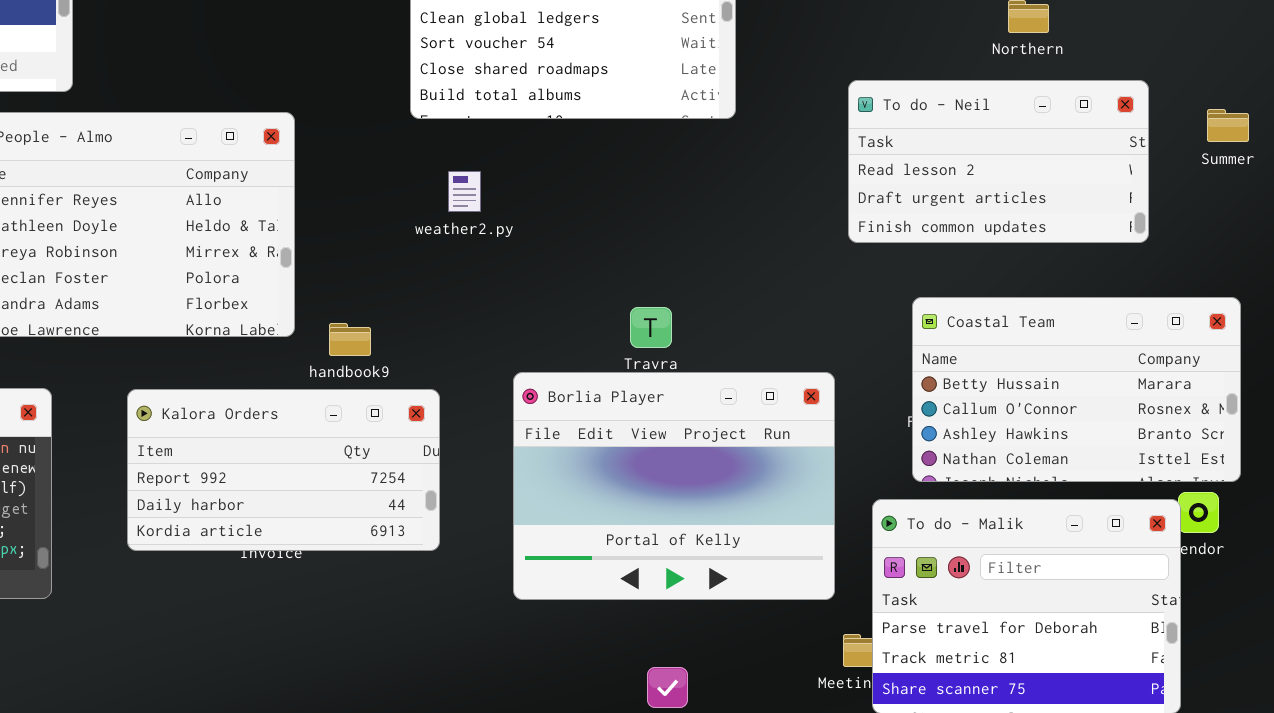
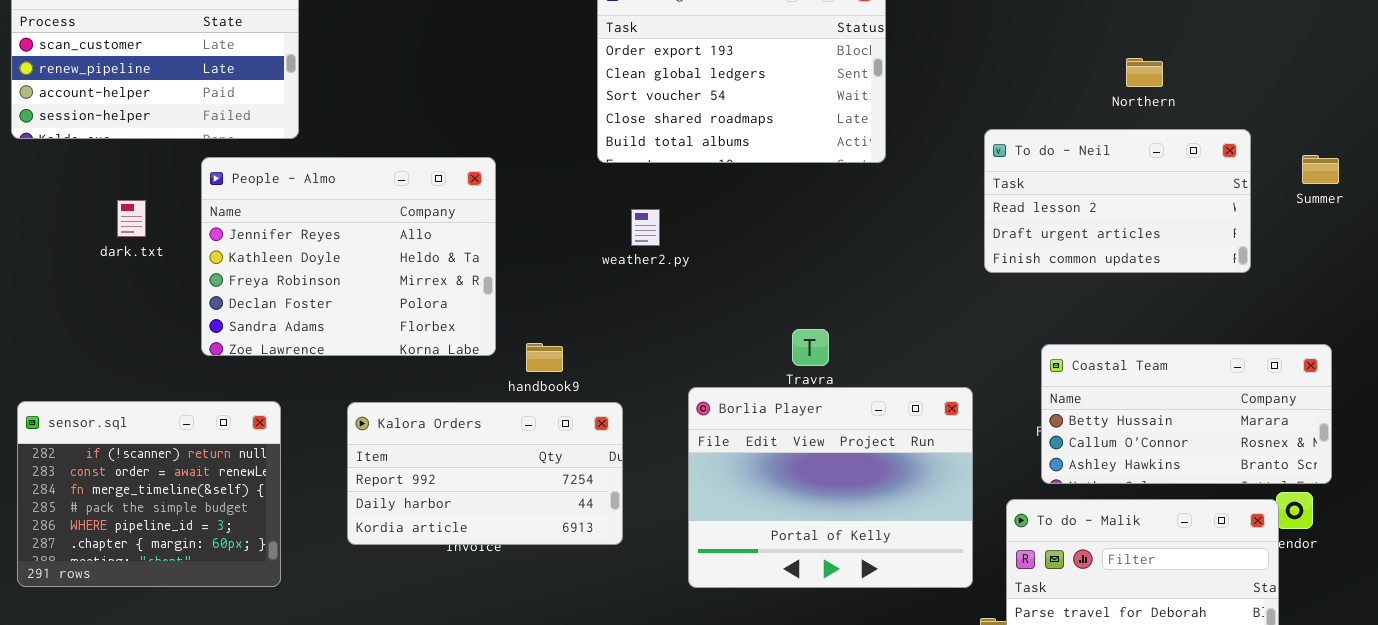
Coastal Team: [912,297,1241,482] -> [1041,344,1332,484], resized

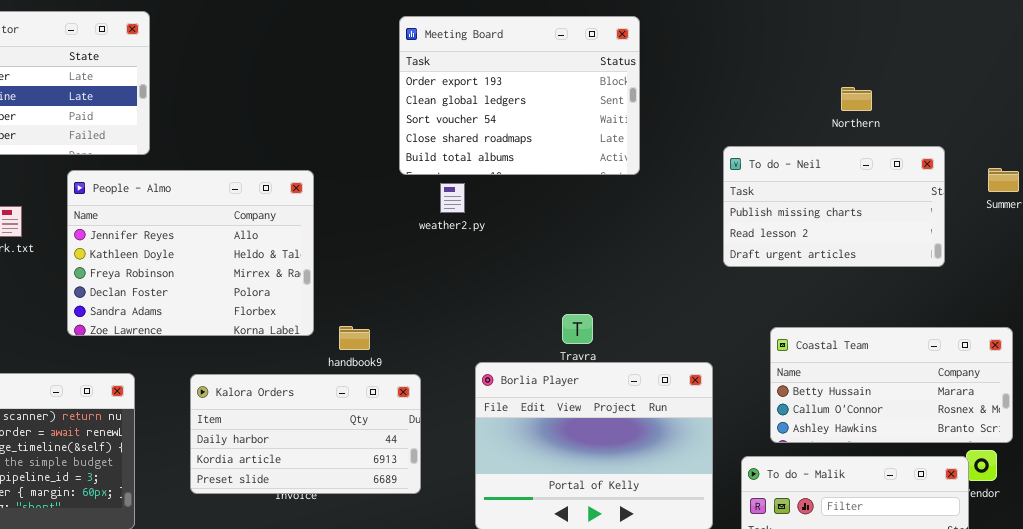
To do - Neil: [984,129,1251,273] -> [723,146,945,267], scrolled up 1 row
weather2.py: [631,209,660,246] -> [440,183,465,213], moved
Kalora Orders: [347,402,623,545] -> [190,374,421,494], scrolled down 1 row

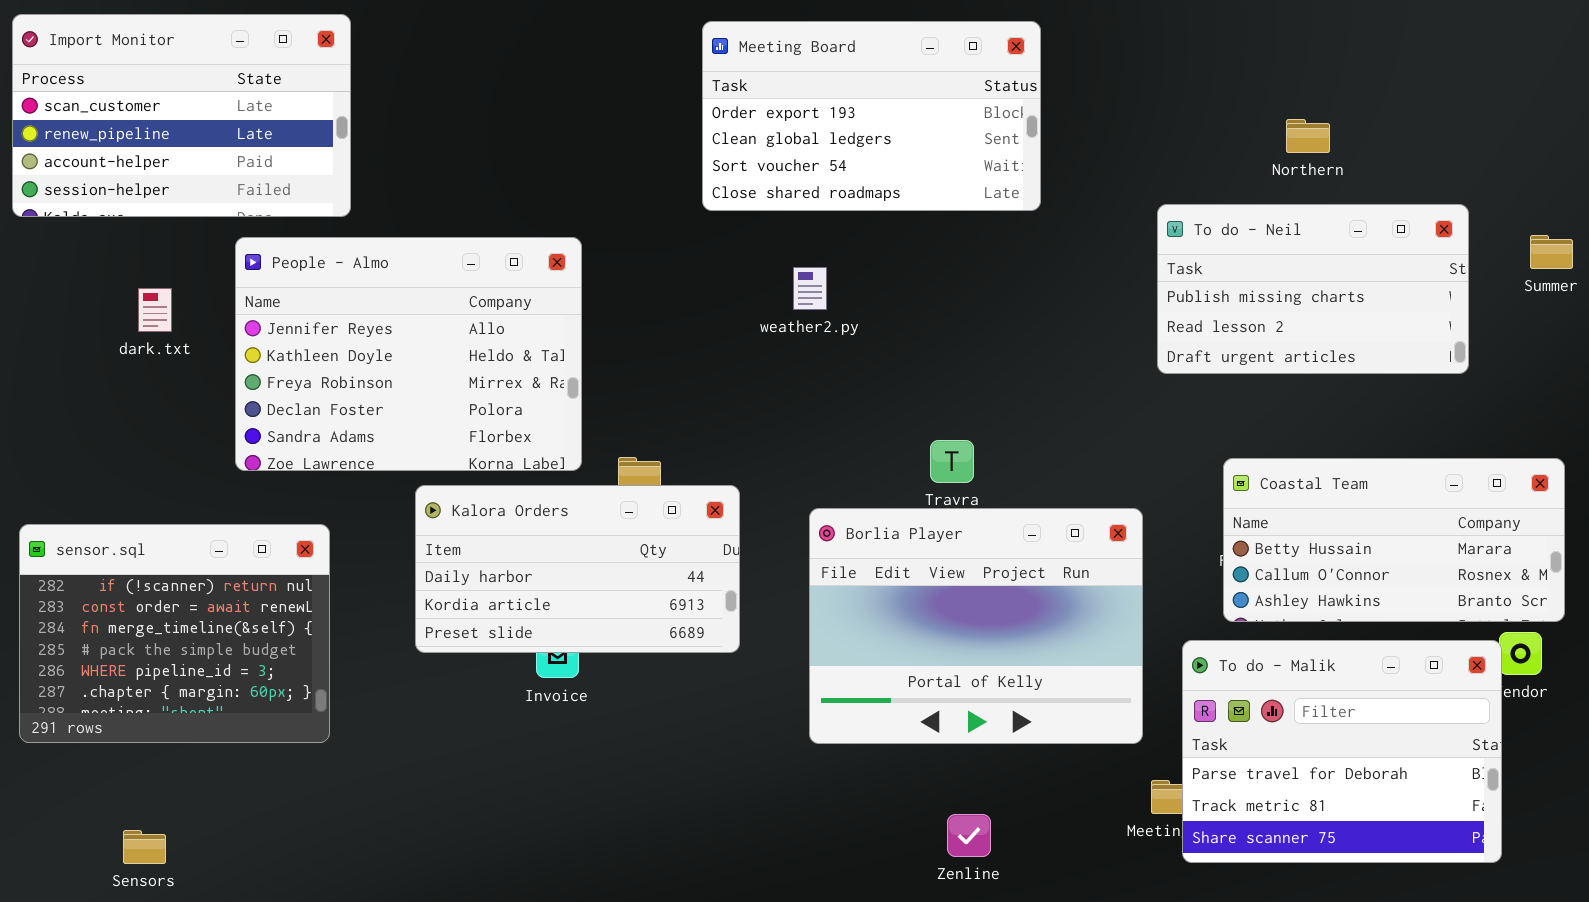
Meeting Board: [399,16,640,175] -> [702,21,1041,211], resized
Northern: [841,87,872,111] -> [1286,119,1330,153], moved
weather2.py: [440,183,465,213] -> [793,267,827,310], moved
Kalora Orders: [190,374,421,494] -> [415,485,740,653], moved

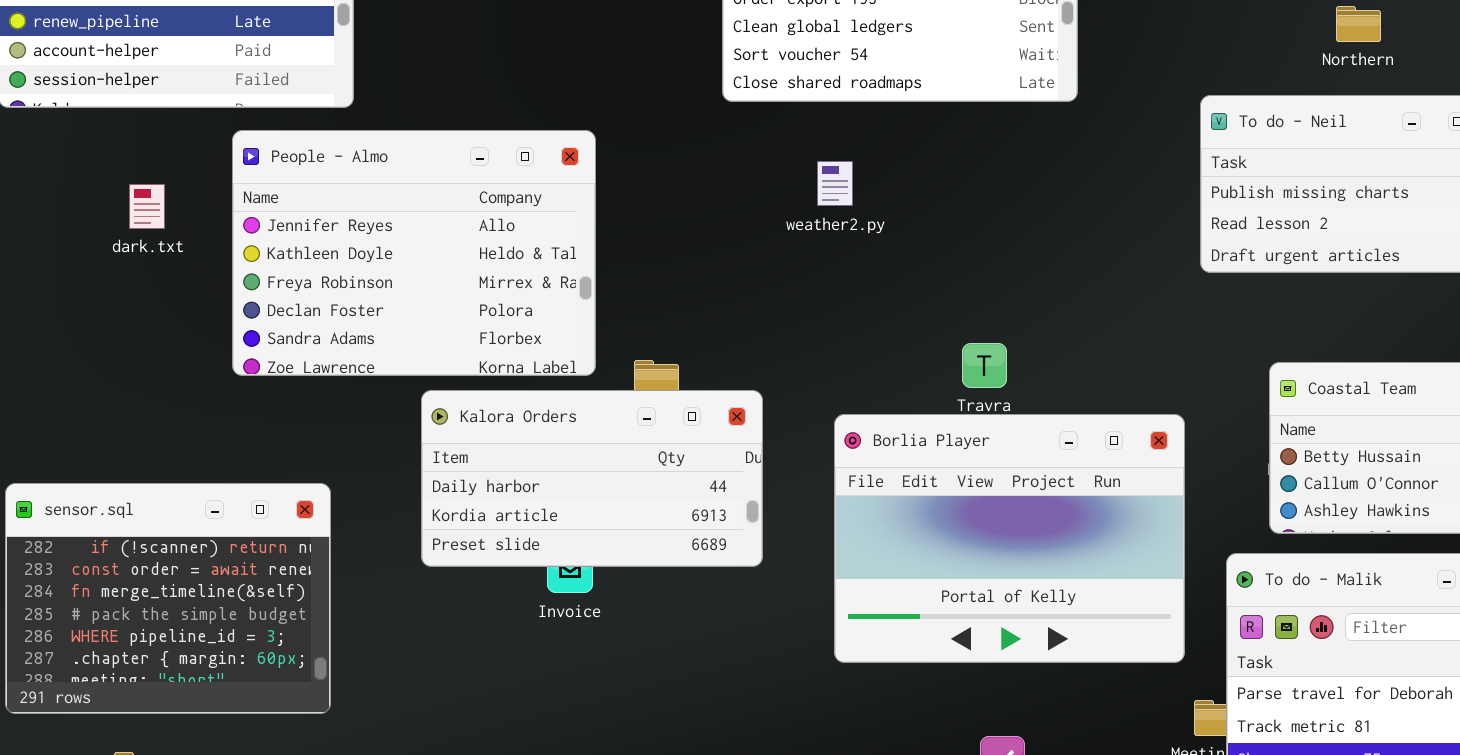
sensor.sql: [19,524,330,743] -> [5,483,331,714], moved

